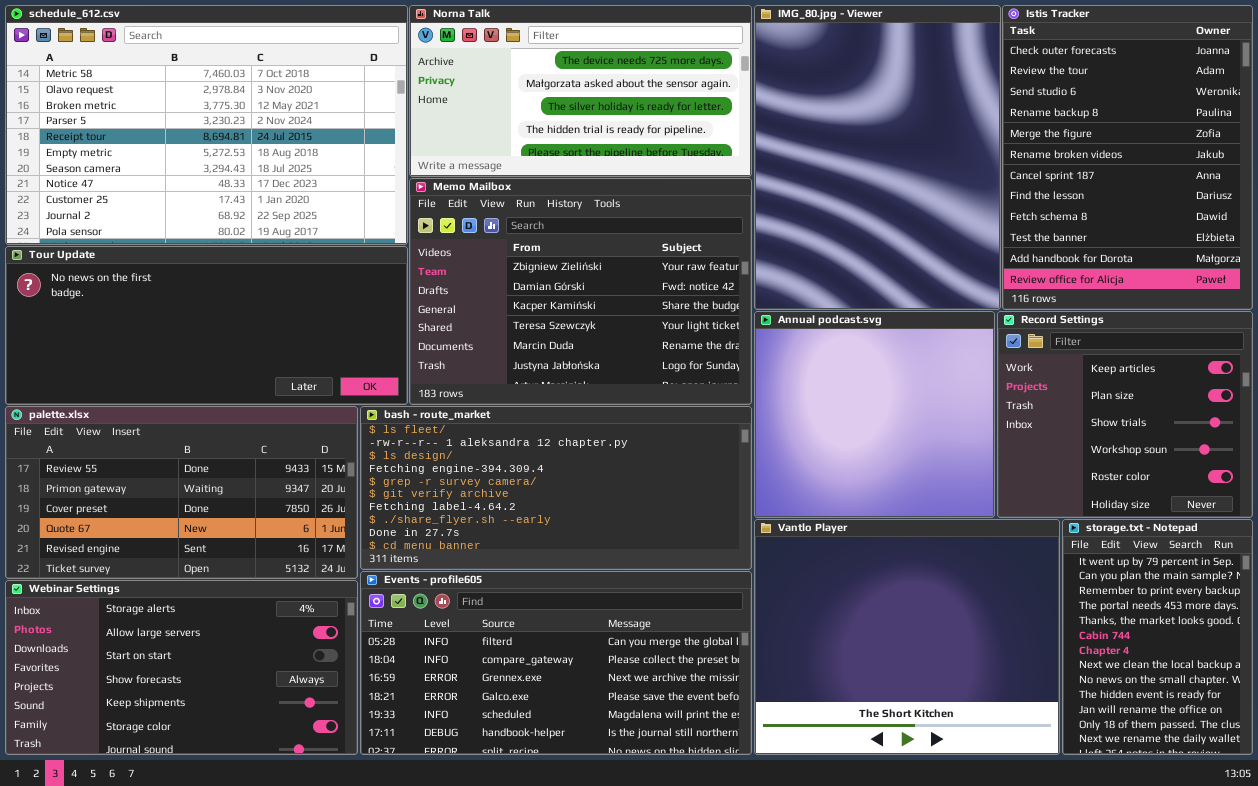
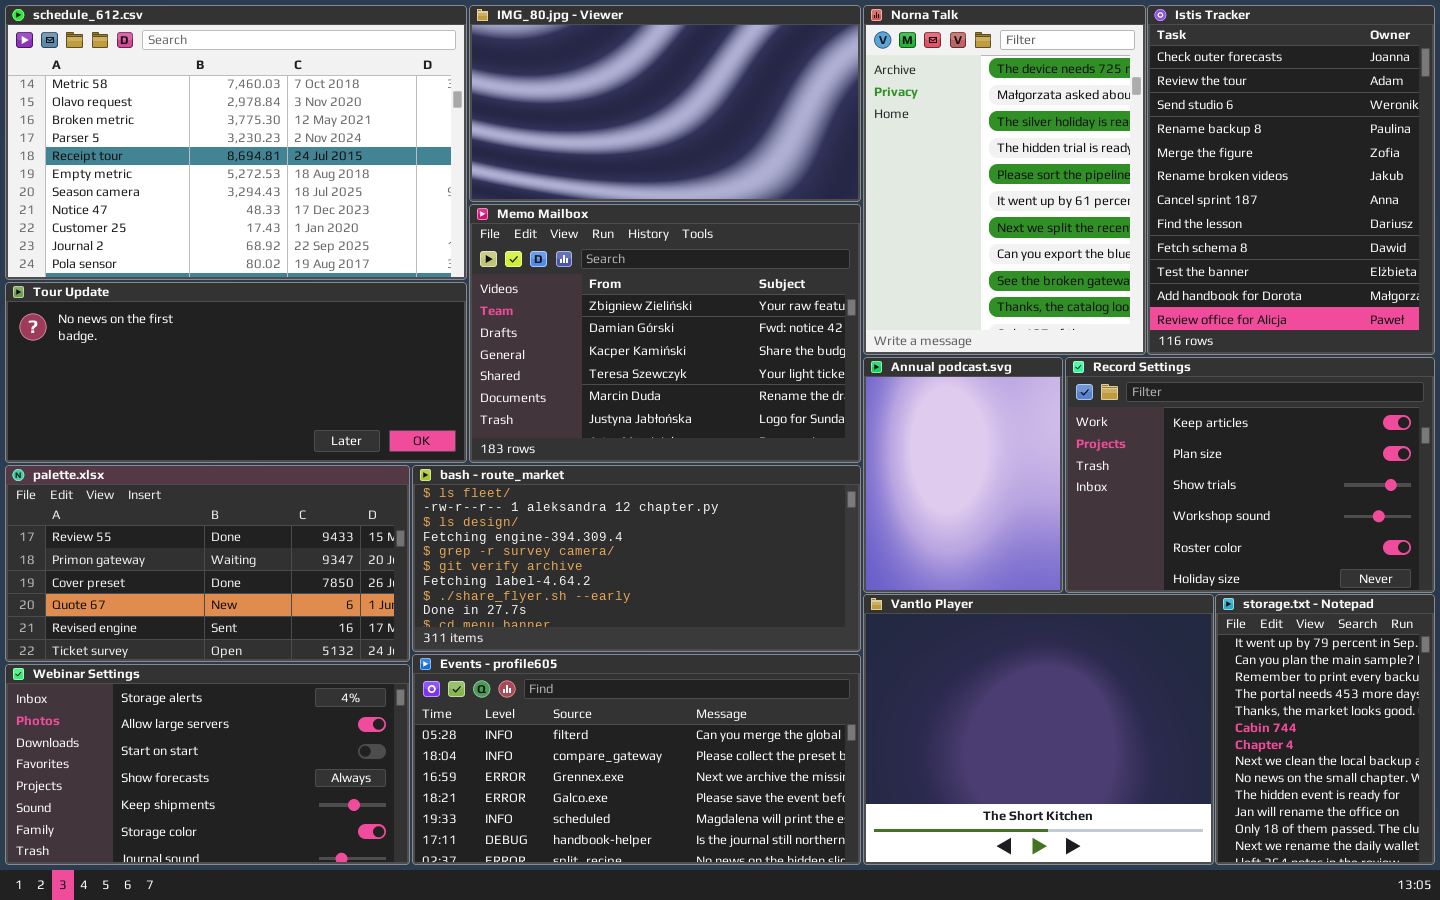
Norna Talk: [409,5,752,177] -> [863,5,1146,355], moved, resized
IMG_80.jpg - Viewer: [754,5,1001,310] -> [469,5,861,202], moved, resized
Annual podcast.svg: [754,311,995,518] -> [863,357,1063,593], resized
Record Settings: [997,311,1253,518] -> [1065,357,1435,593], resized

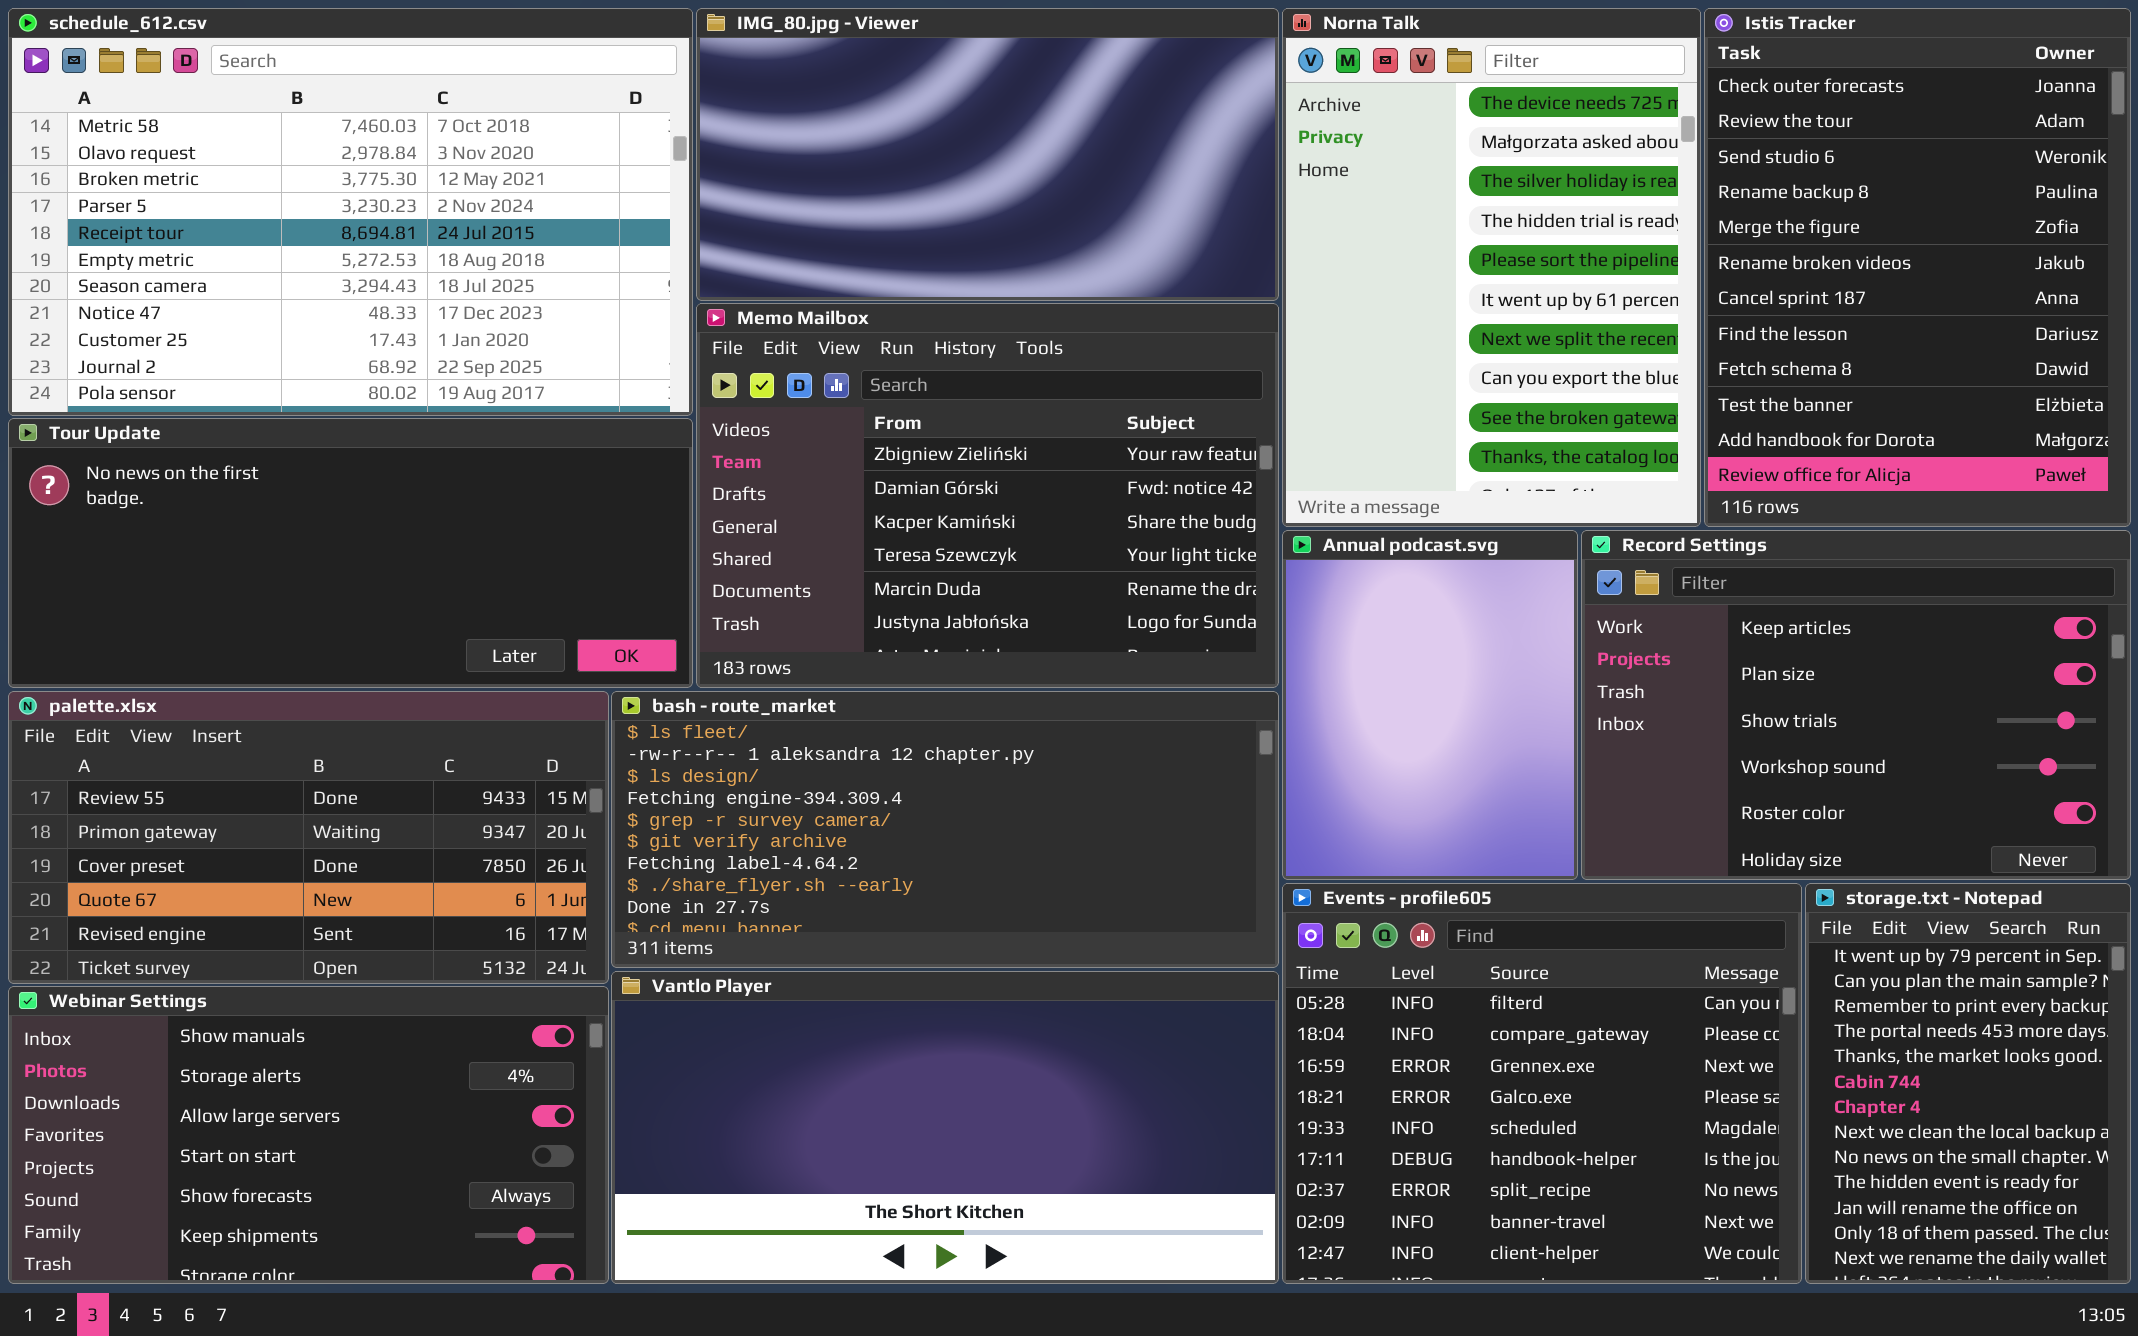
Vantlo Player: [863,594,1214,865] -> [611,971,1279,1284], moved, resized
Events - profile605: [412,654,861,865] -> [1282,883,1802,1284], moved, resized
Webinar Settings: [5,664,410,865] -> [8,986,609,1284], scrolled up 1 row

